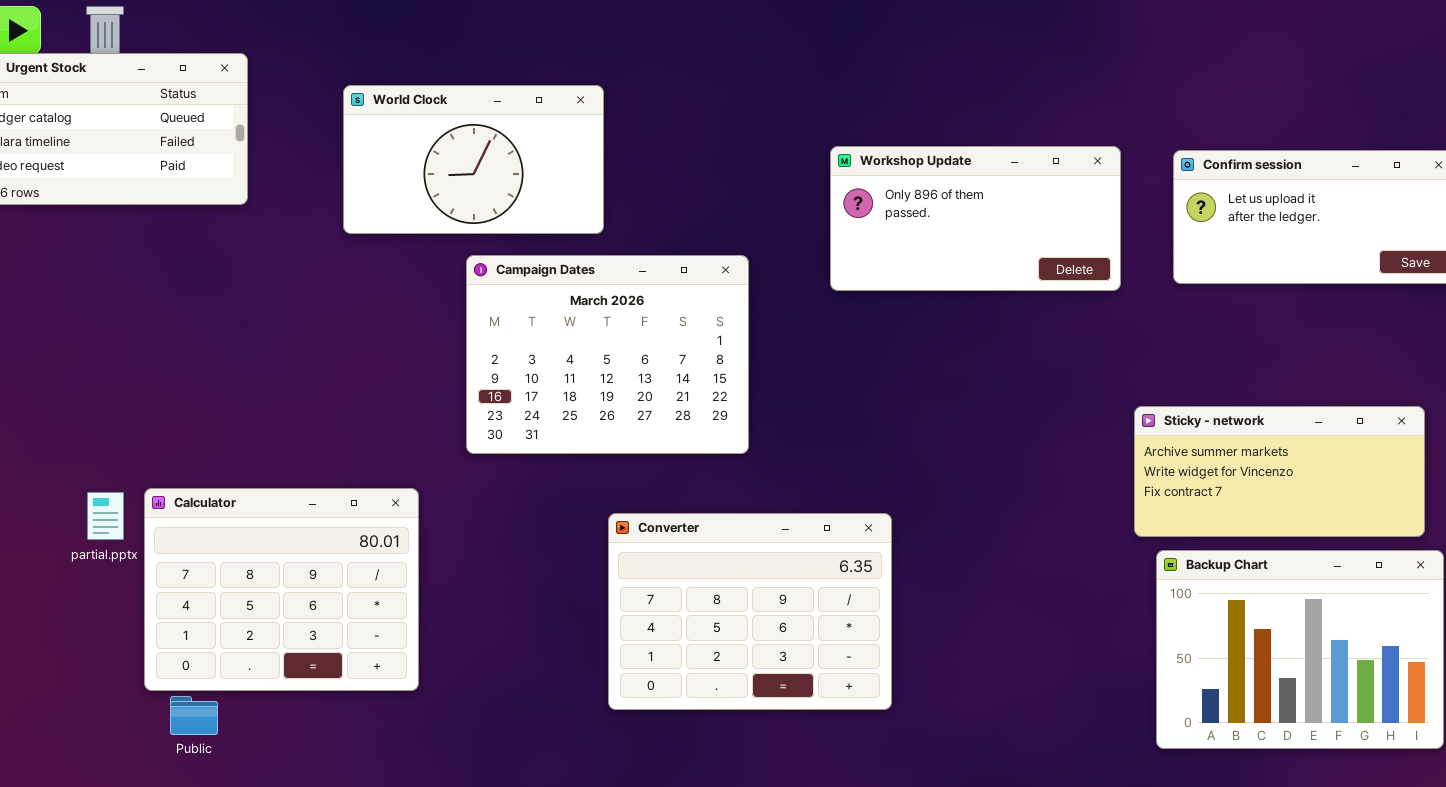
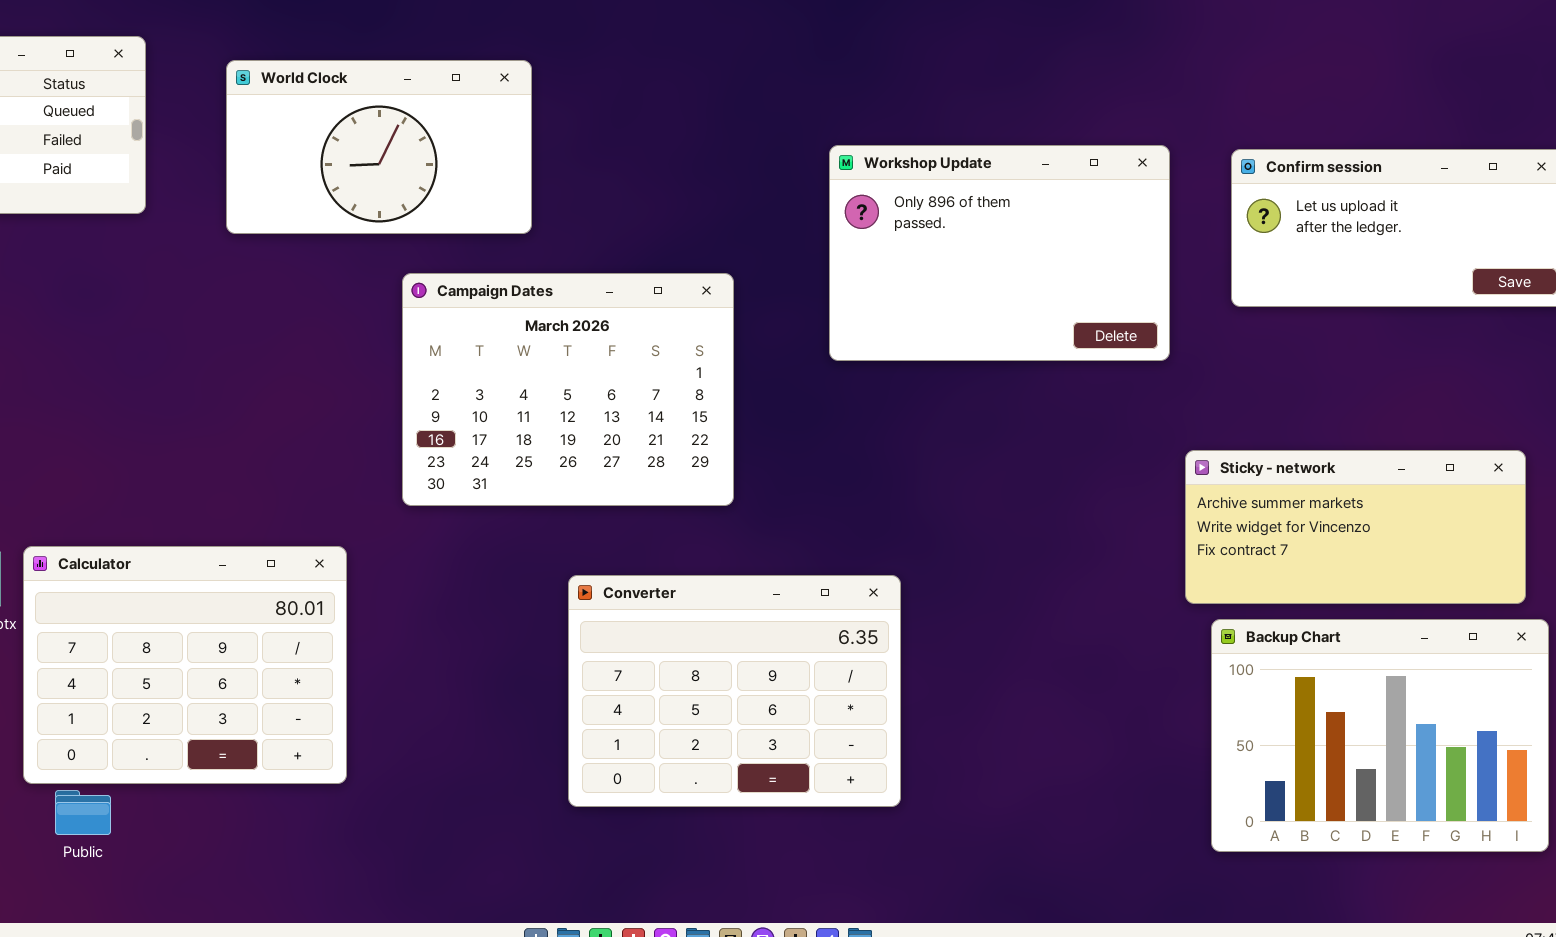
World Clock: [343,85,604,234] -> [226,60,532,234], moved
Workshop Update: [830,146,1121,291] -> [829,145,1170,361], resized

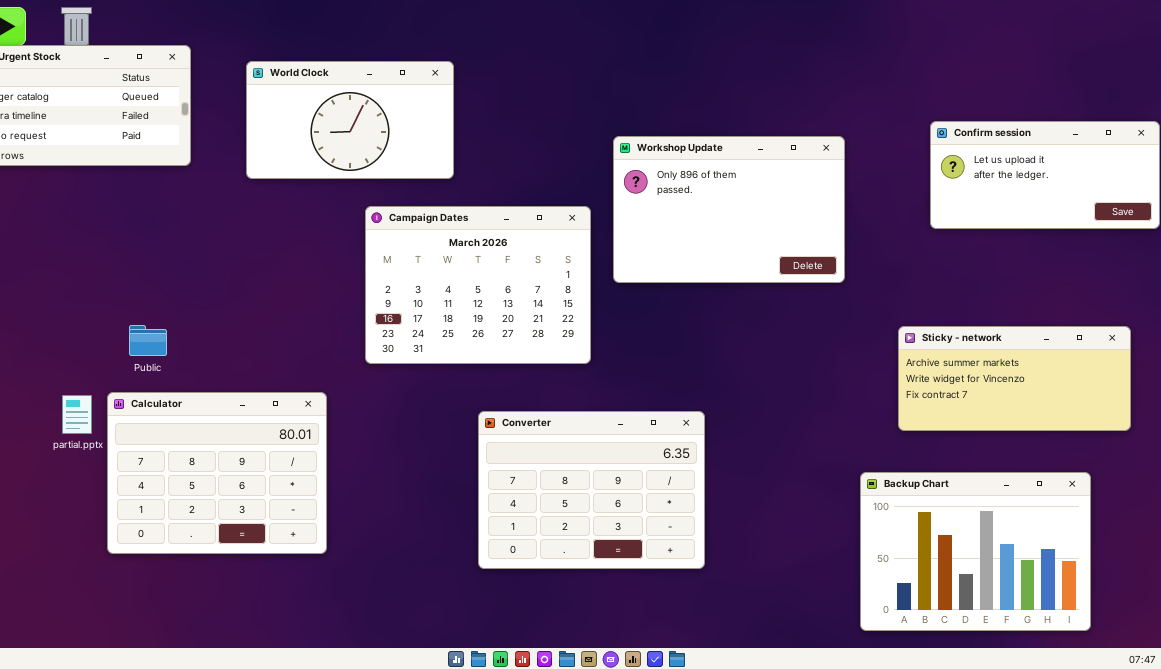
Workshop Update: [829,145,1170,361] -> [613,136,845,283], moved
Backup Chart: [1211,619,1549,852] -> [860,472,1091,631], moved
Public: [55,790,111,835] -> [129,325,167,356], moved

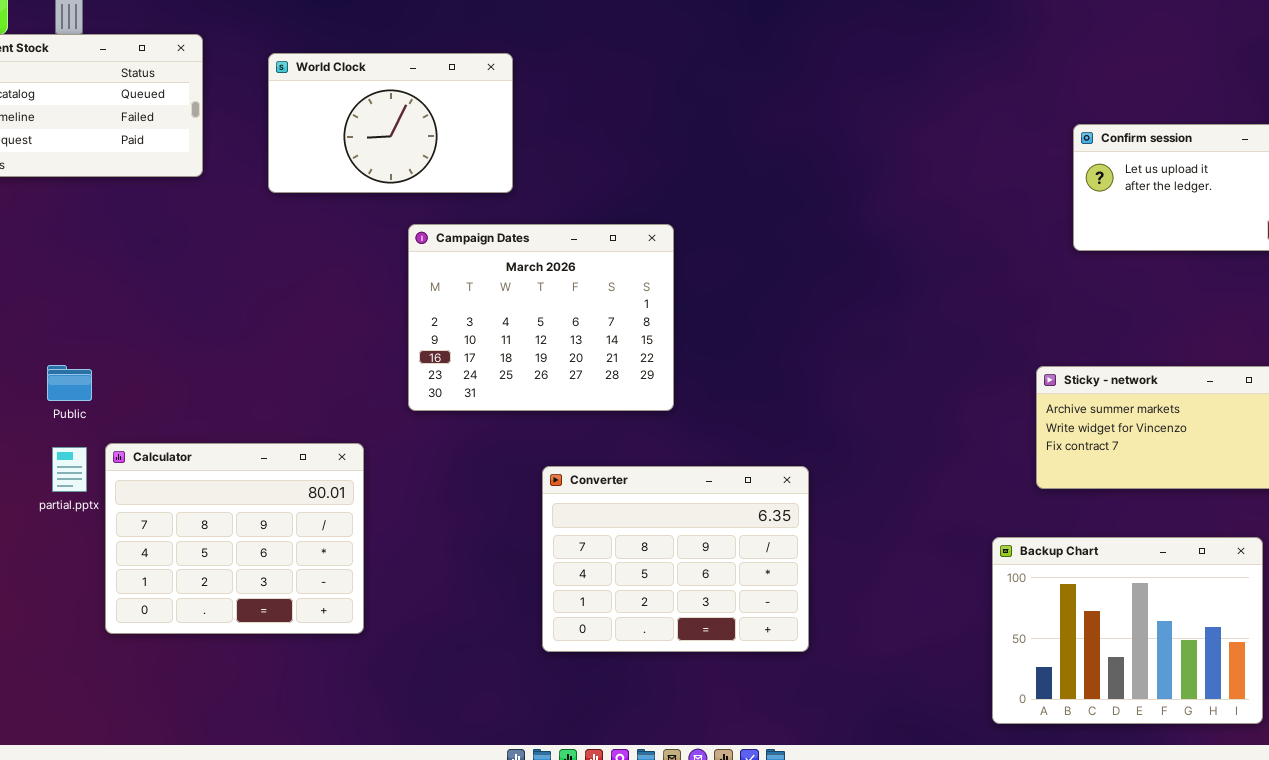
Workshop Update: [613,136,845,283] -> none, closed
Public: [129,325,167,356] -> [47,365,92,401], moved

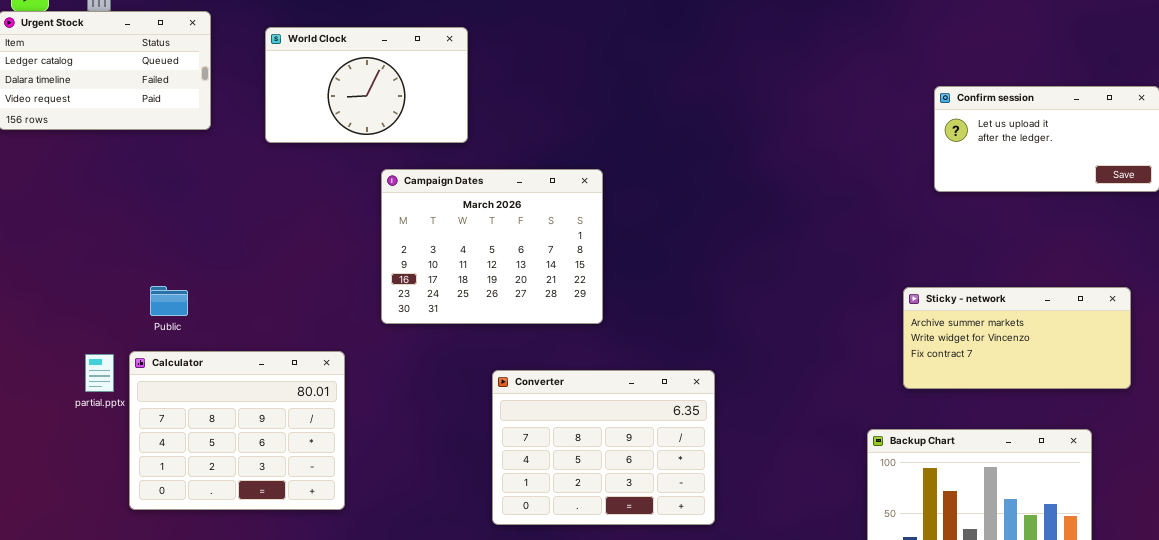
Public: [47,365,92,401] -> [150,286,188,316], moved

